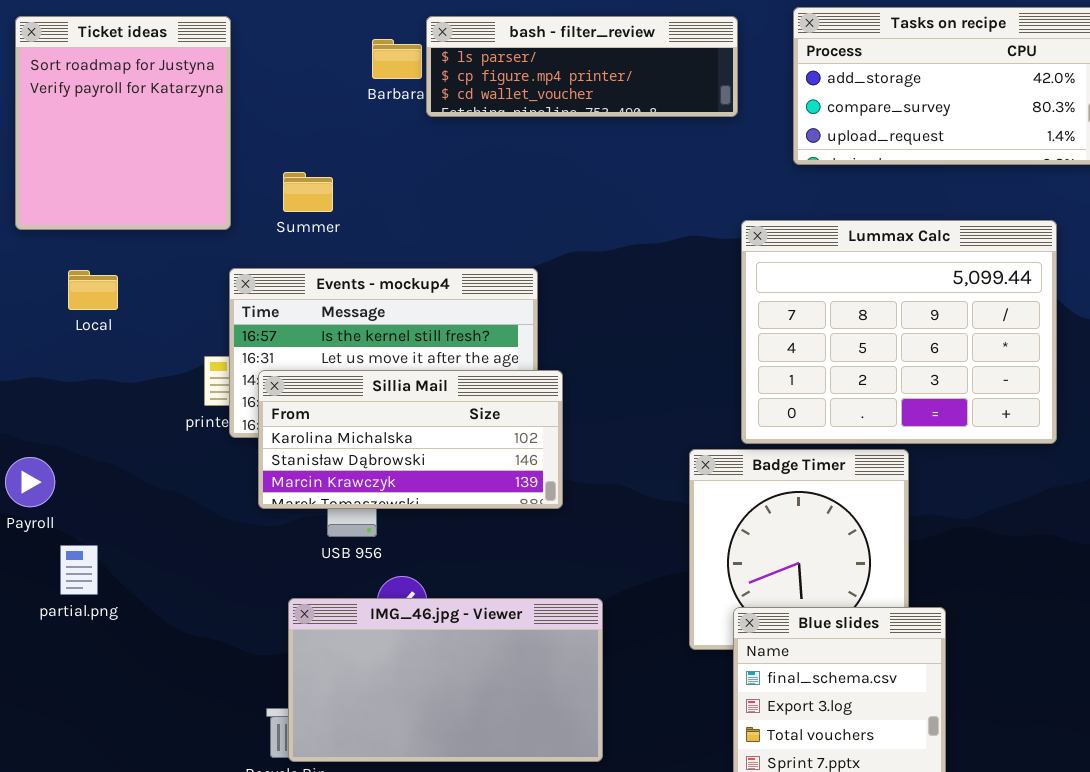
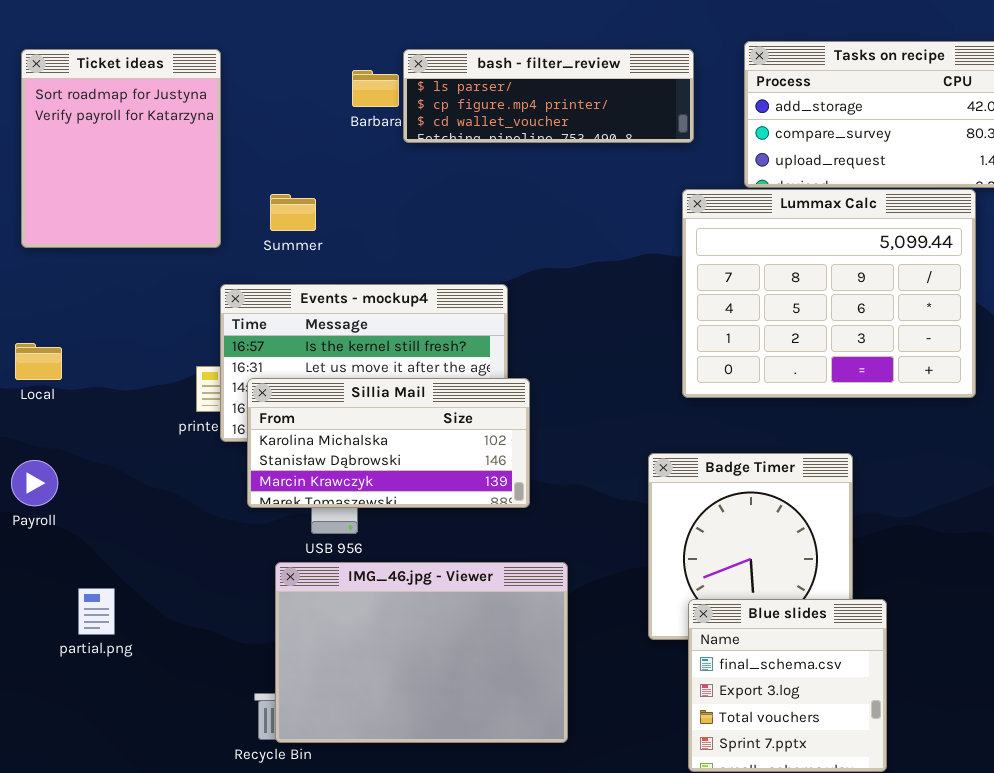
Lummax Calc: [741,220,1057,444] -> [682,189,976,398], moved
Local: [68,270,118,310] -> [15,343,62,380], moved
partial.png: [60,545,98,595] -> [78,588,115,635], moved
IMG_46.jpg - Viewer: [288,598,603,762] -> [275,562,568,743], resized

